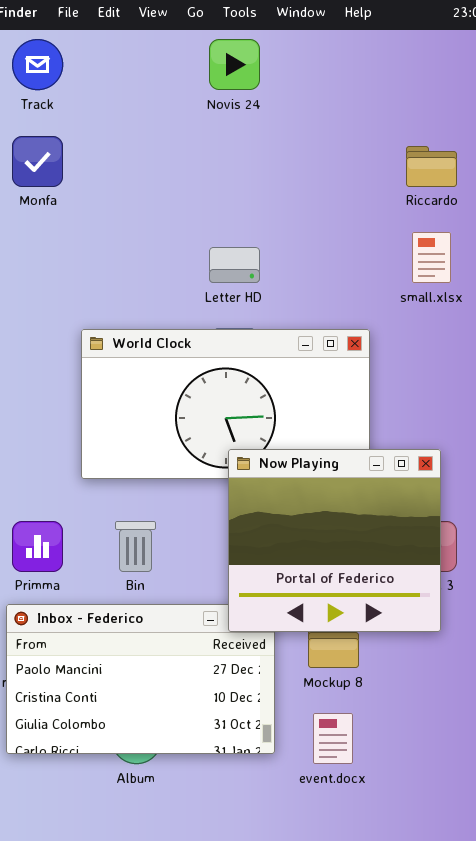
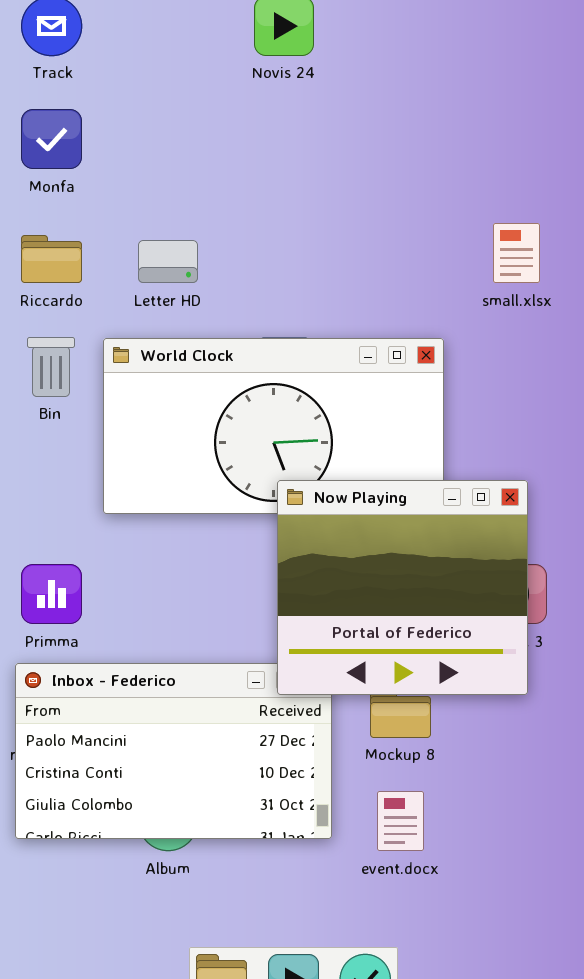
Riccardo: [406,146,457,187] -> [21,235,82,283], moved
Letter HD: [209,247,260,283] -> [138,240,198,283], moved
Bin: [115,521,156,572] -> [27,337,75,397], moved

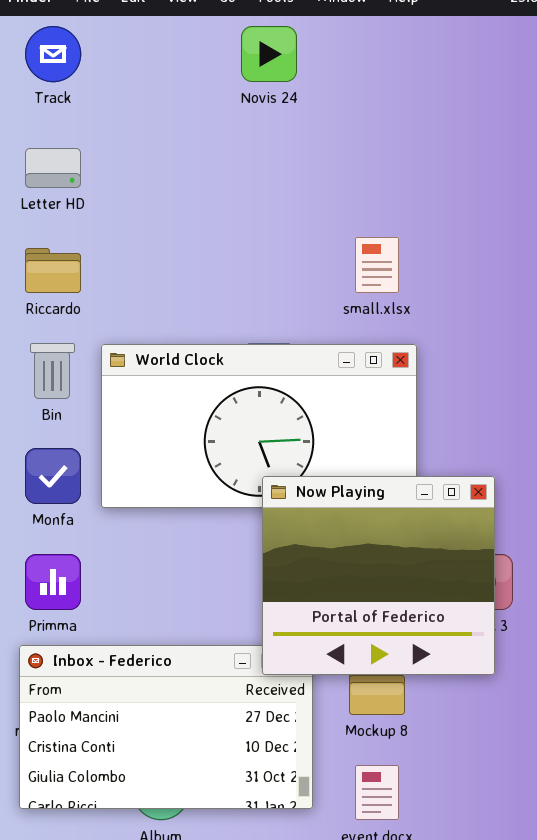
Monfa: [21,109,82,169] -> [25,448,81,504], moved
small.xlsx: [493,223,540,283] -> [355,237,399,293], moved
Letter HD: [138,240,198,283] -> [25,148,81,188], moved

